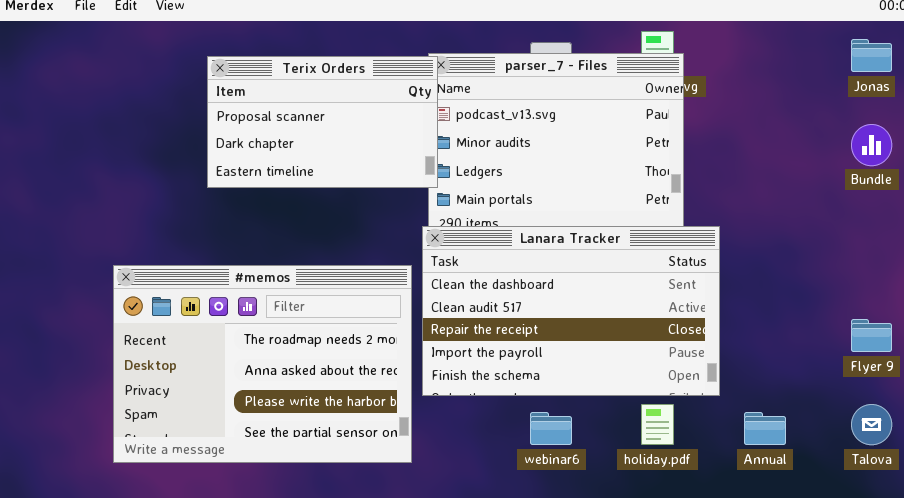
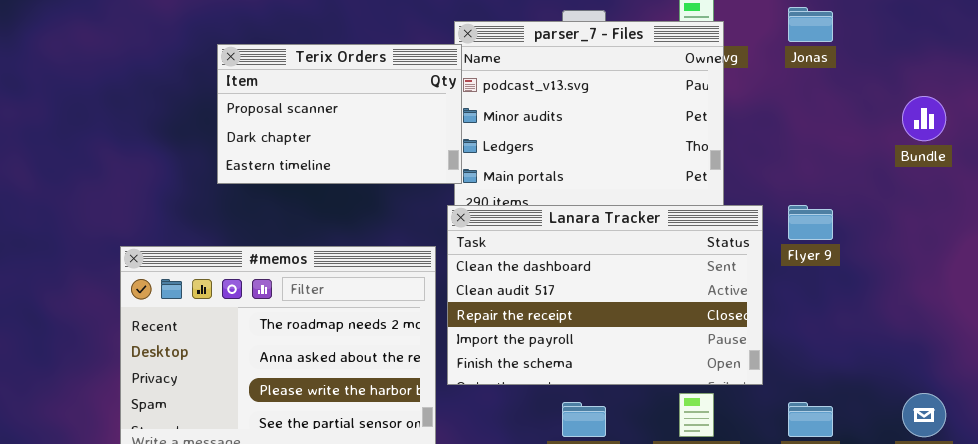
Jonas: [851,39,892,72] -> [788,7,833,42], moved
Terix Orders: [207,56,438,188] -> [217,44,462,184], moved
Flyer 9: [851,319,892,352] -> [788,205,833,240], moved

